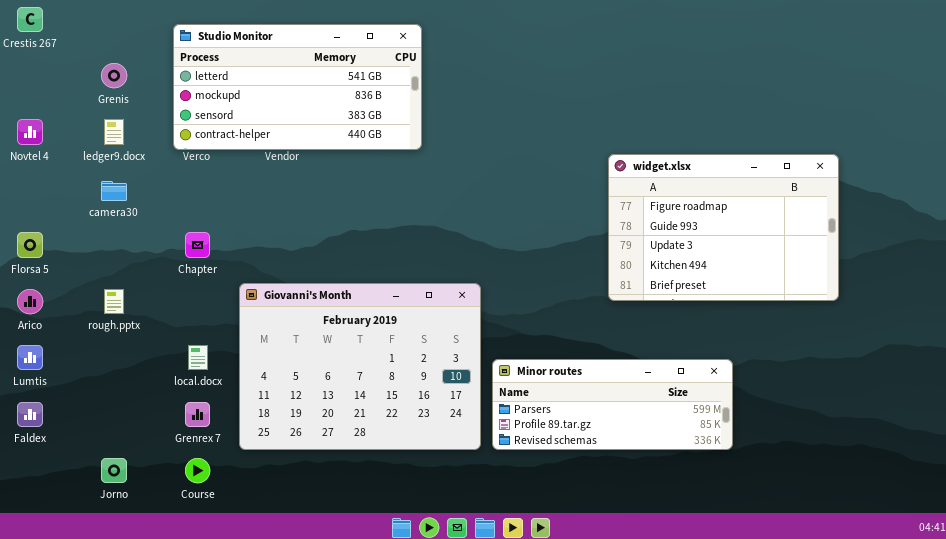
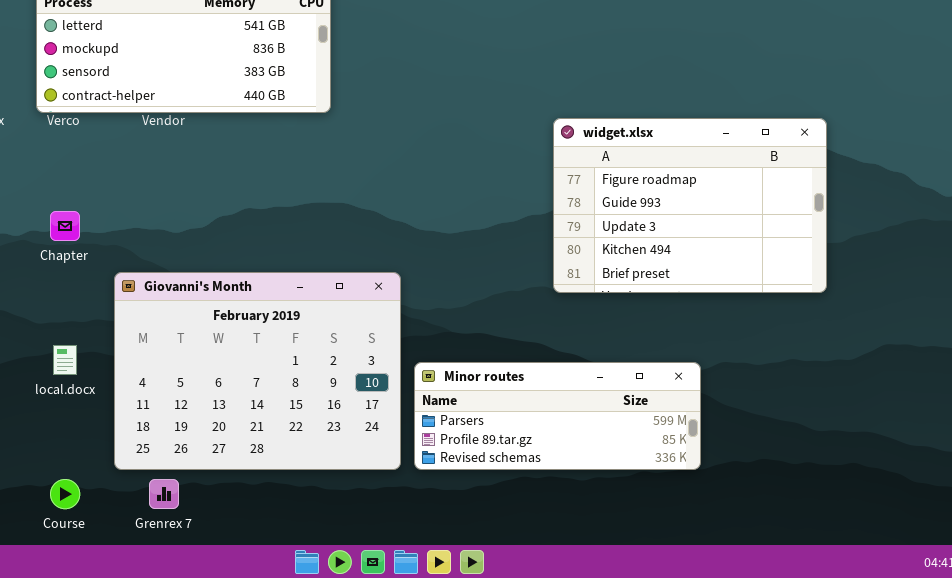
Grenrex 7: [185,402,210,427] -> [149,479,179,509], moved

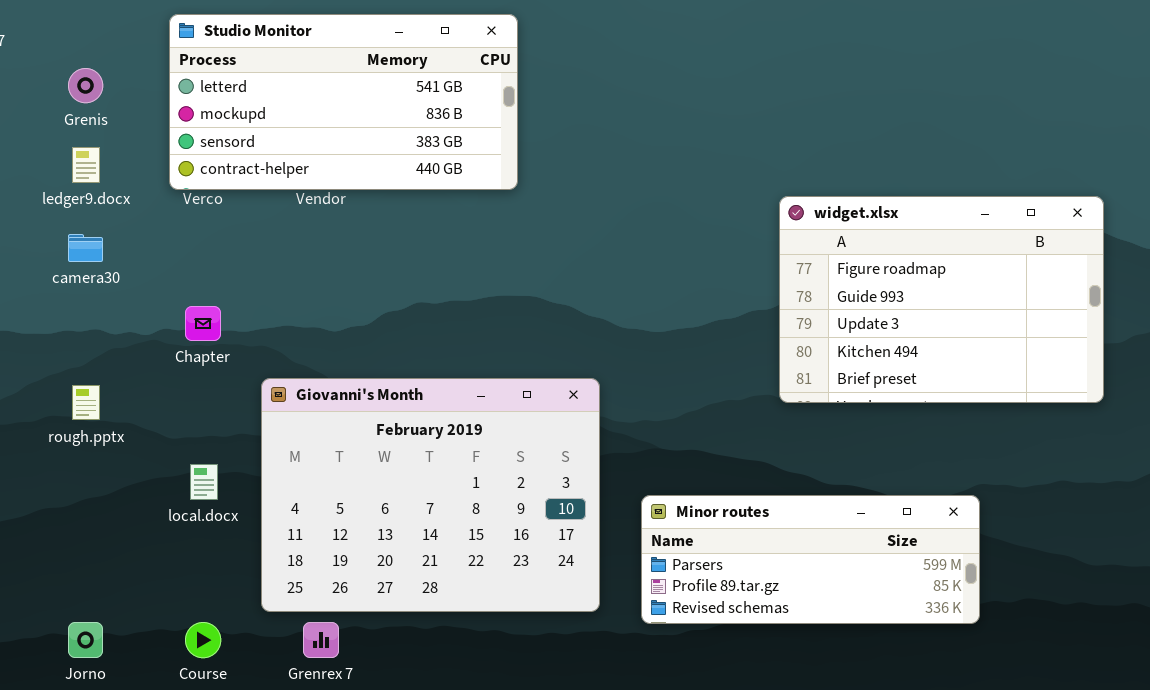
Minor routes: [414,362,701,470] -> [641,495,980,624], moved

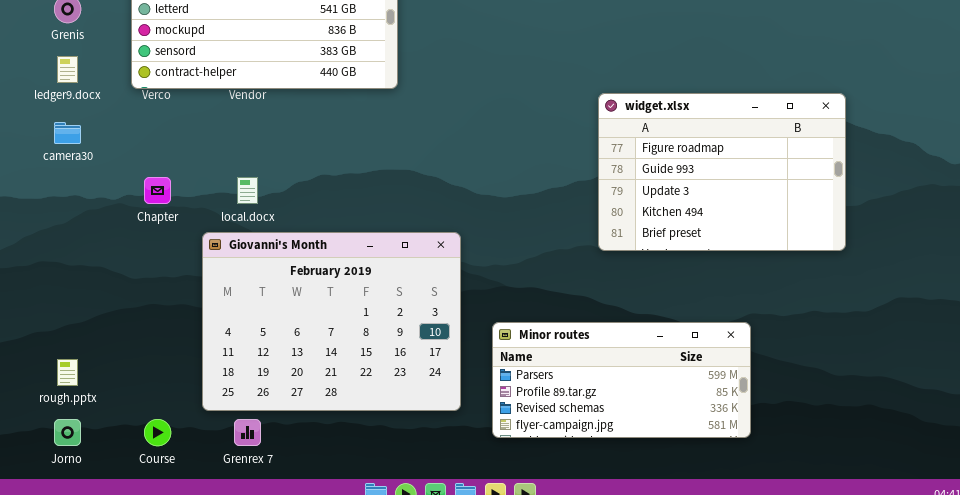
rough.pptx: [72,385,100,420] -> [57,359,78,386], moved
local.docx: [190,464,218,500] -> [237,177,258,204], moved
Minor routes: [641,495,980,624] -> [492,322,751,438], resized

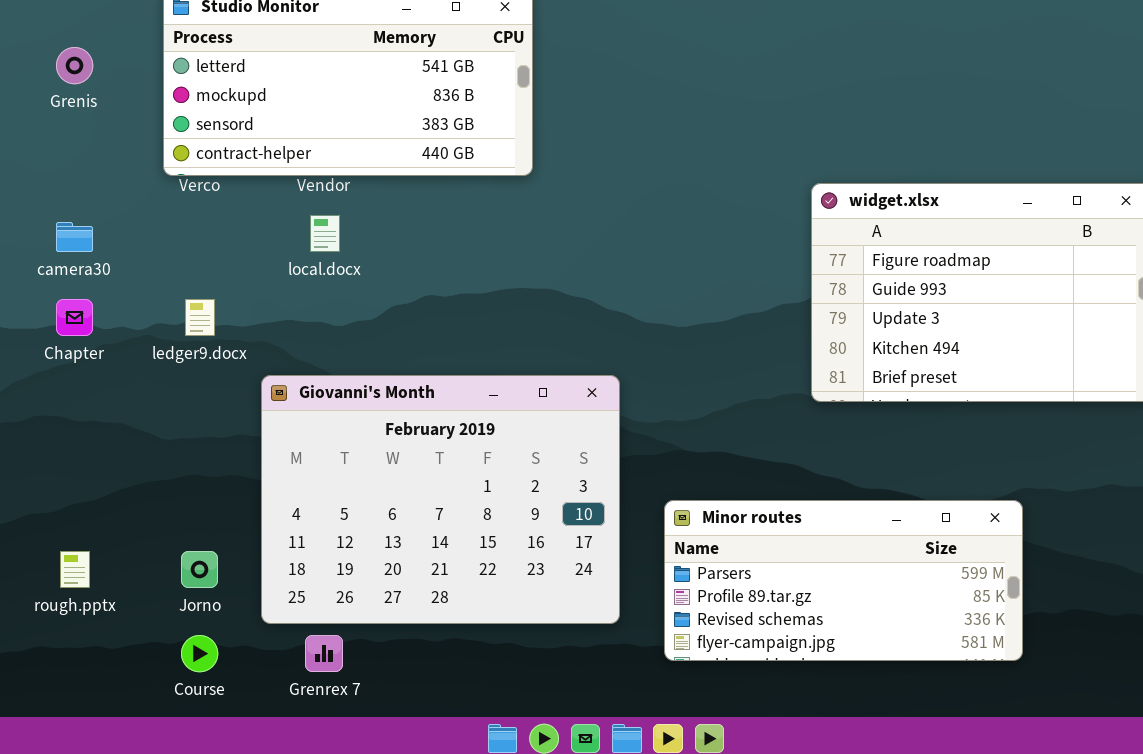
ledger9.docx: [57,56,78,83] -> [185,299,215,336], moved
Chapter: [144,177,171,204] -> [56,299,93,336], moved
local.docx: [237,177,258,204] -> [310,215,340,252], moved
Jorno: [54,419,81,446] -> [181,551,218,588], moved

